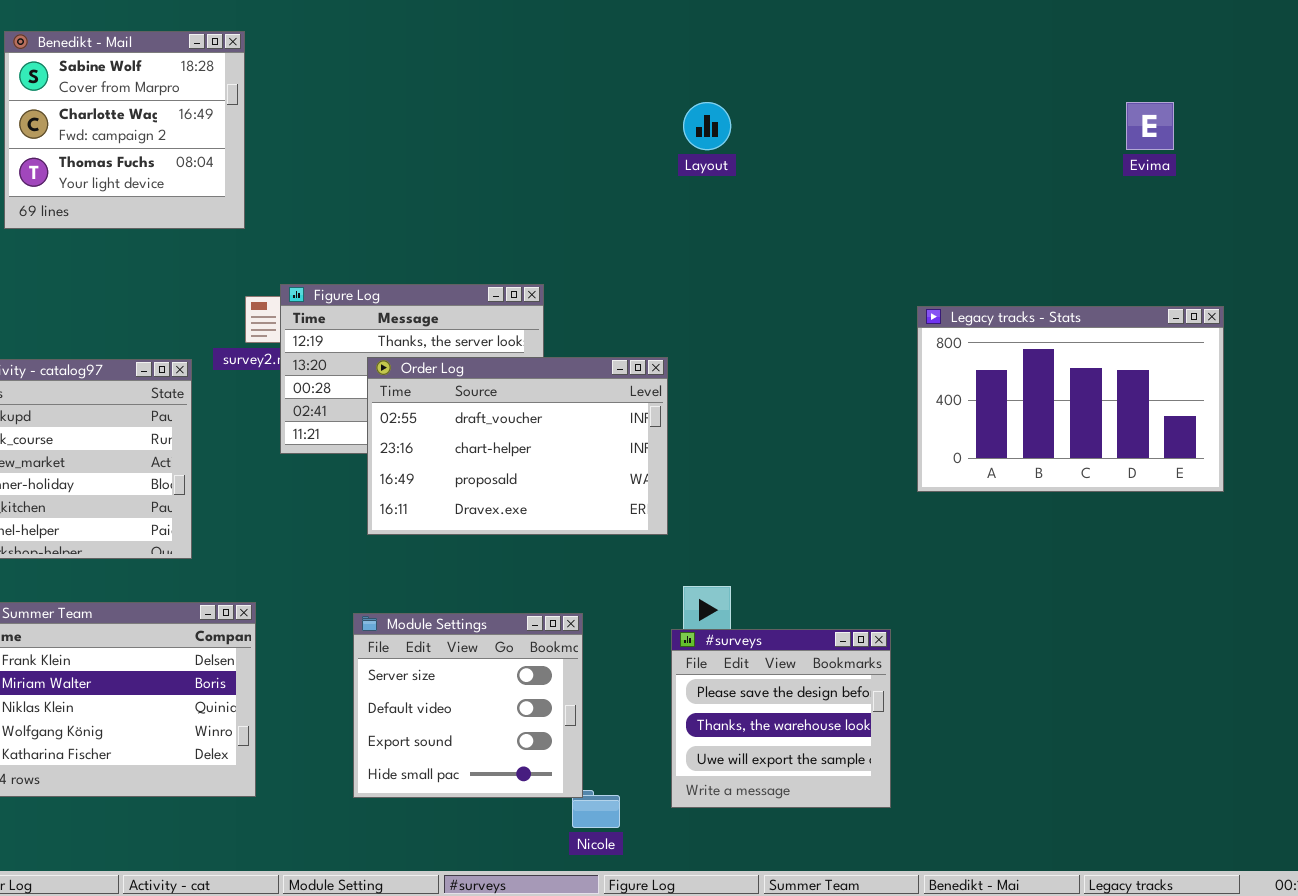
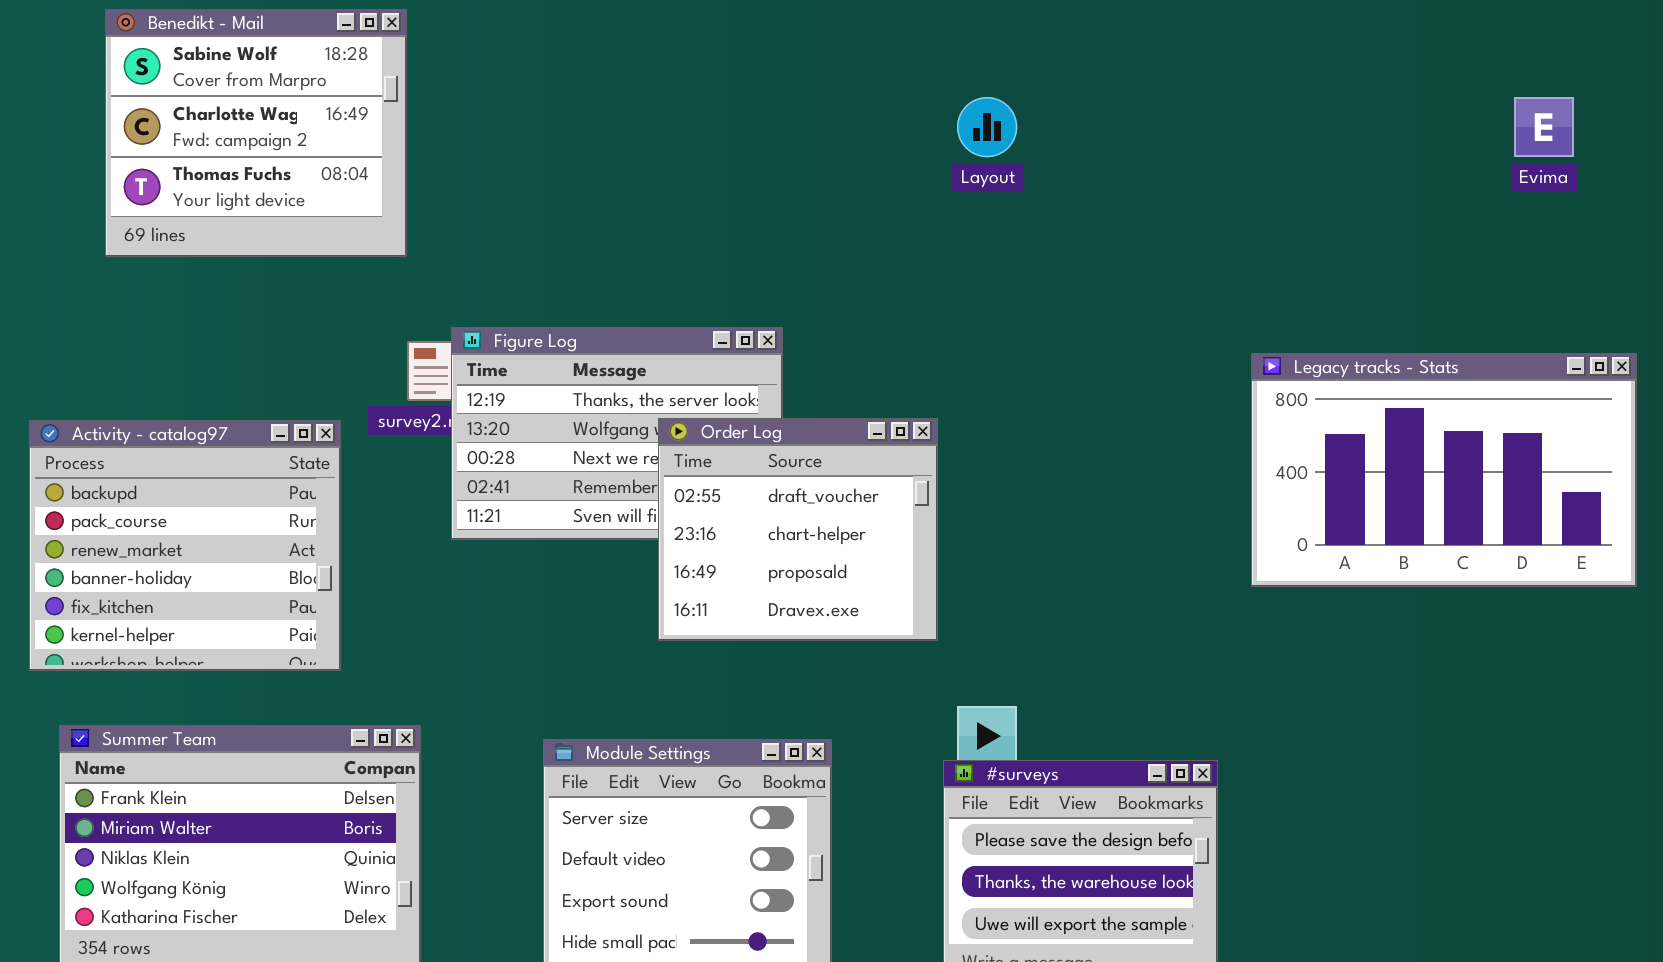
Order Log: [367,357,668,535] -> [658,418,938,641], resized

